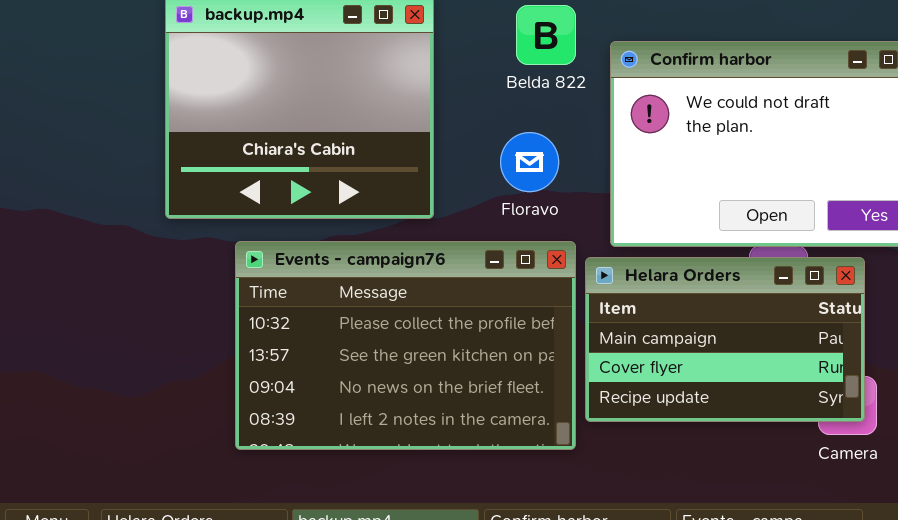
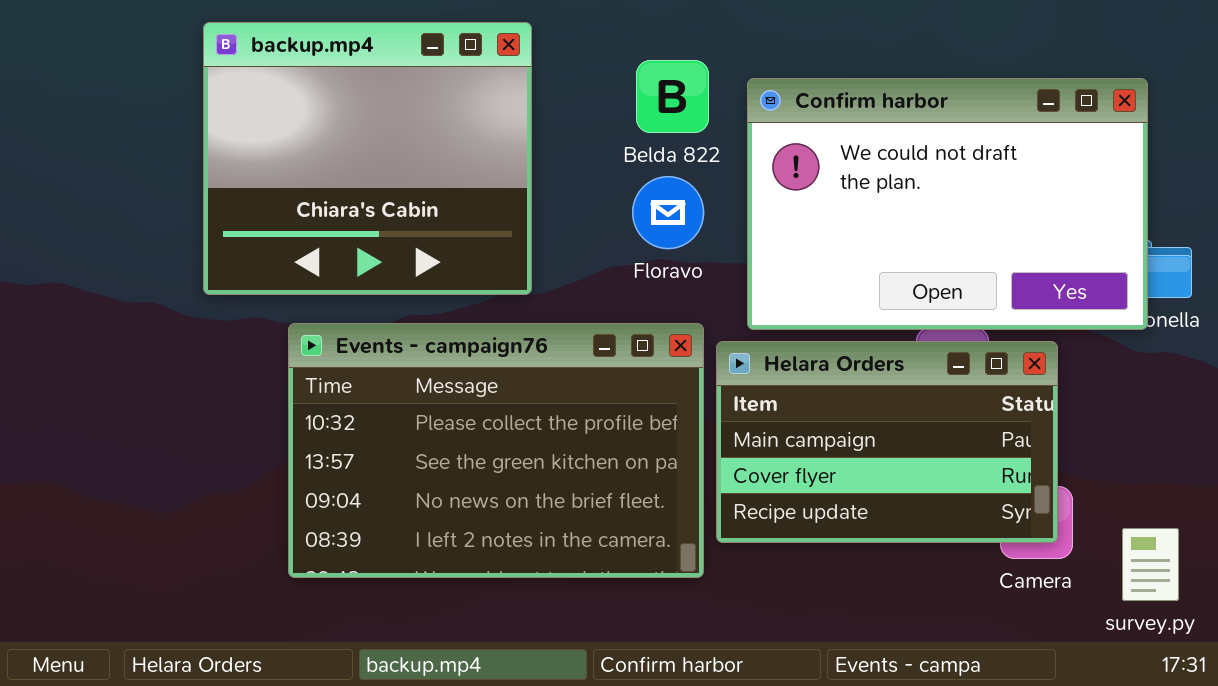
Belda 822: [516,5,576,65] -> [636,60,709,133], moved
Floravo: [500,132,559,192] -> [632,176,704,249], moved

